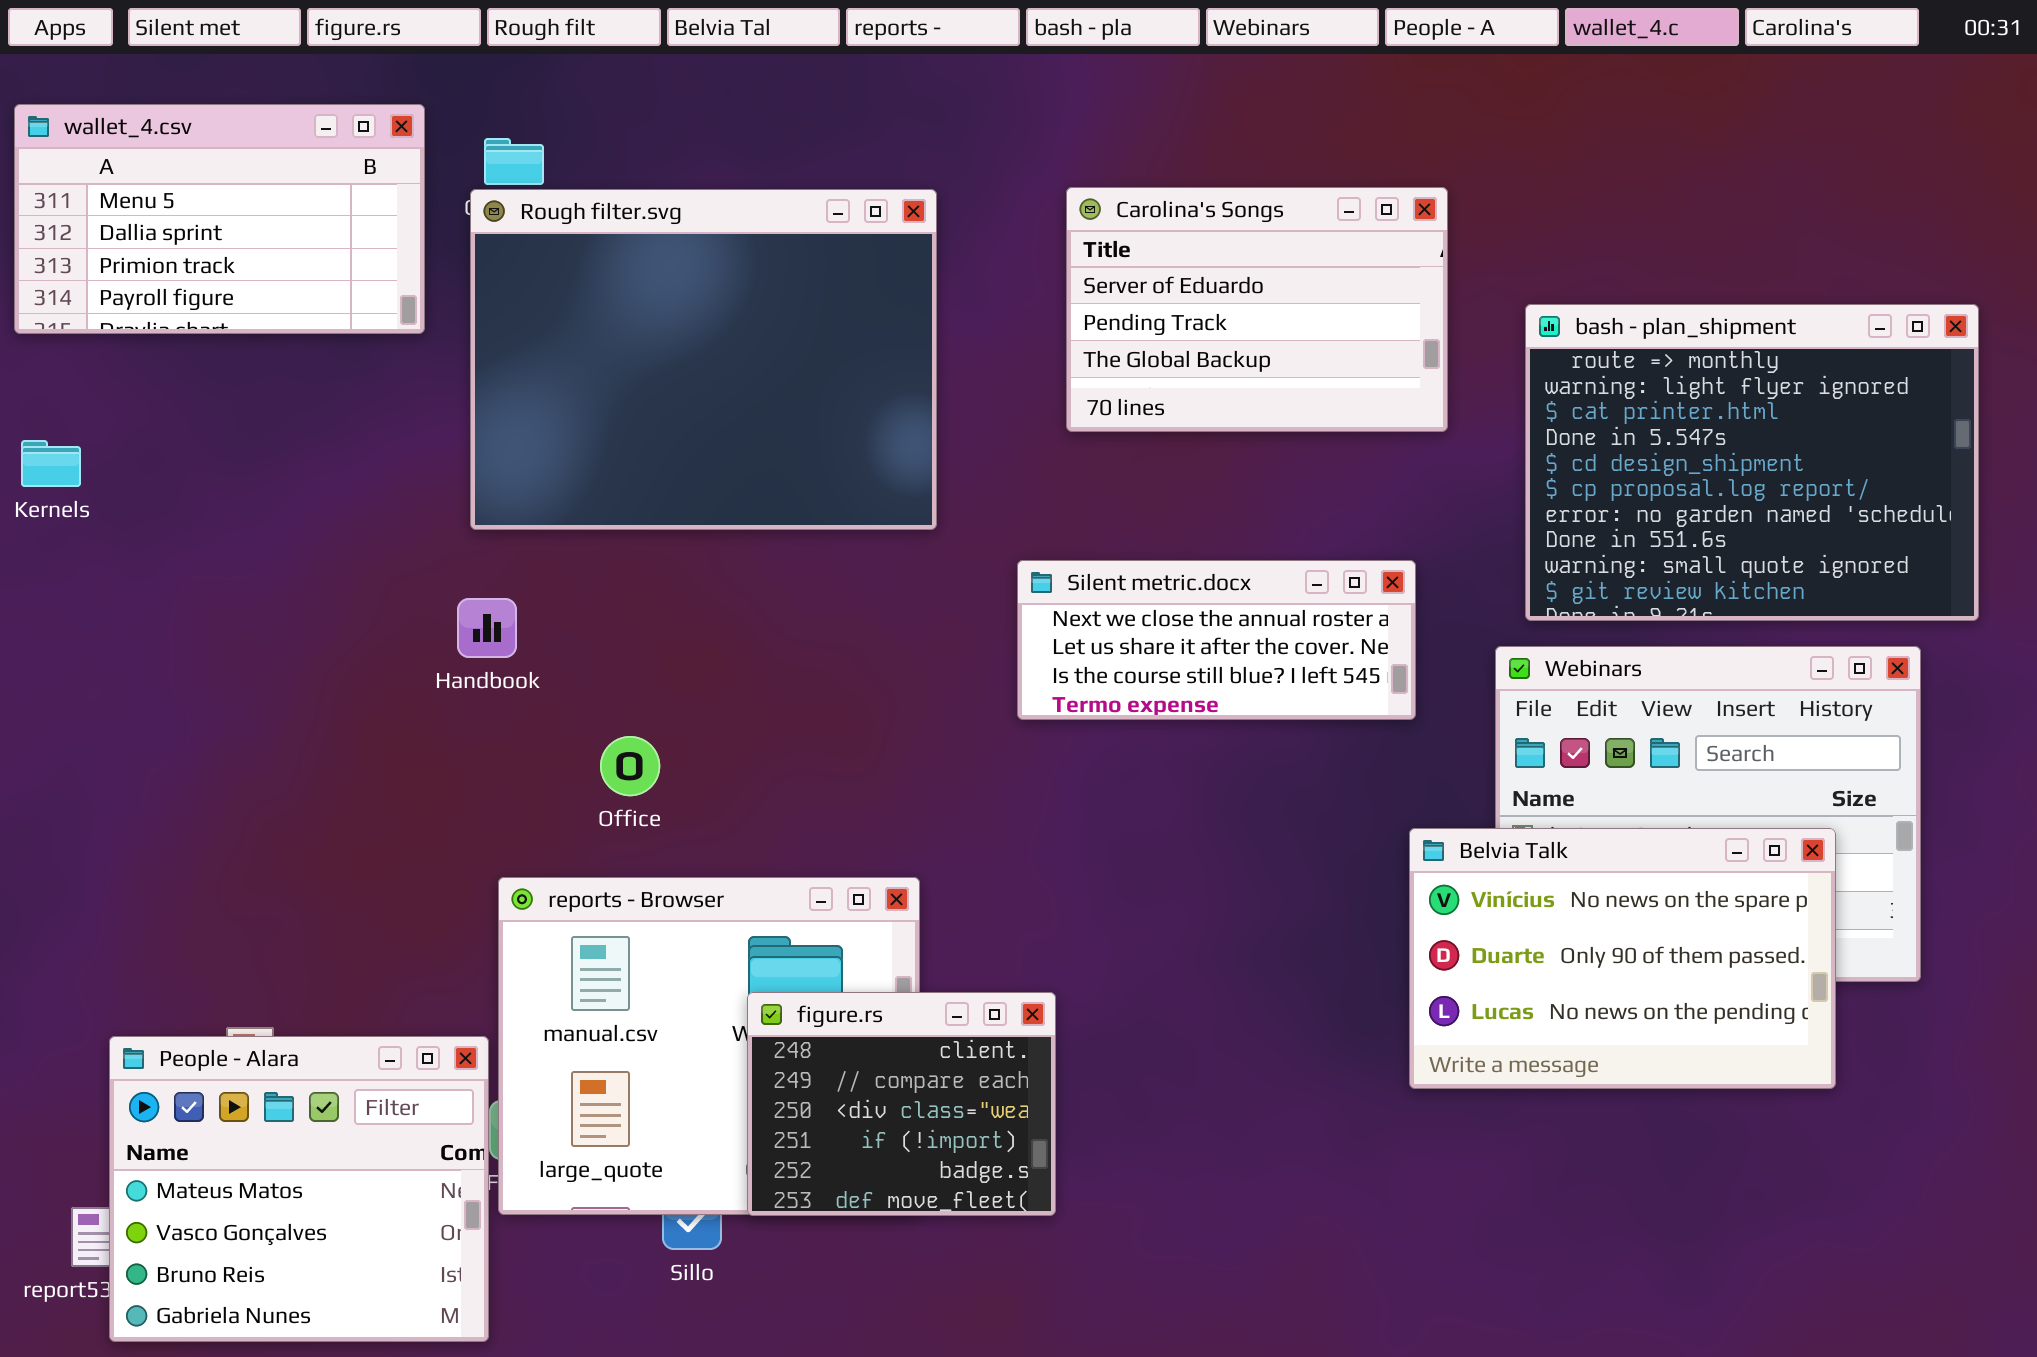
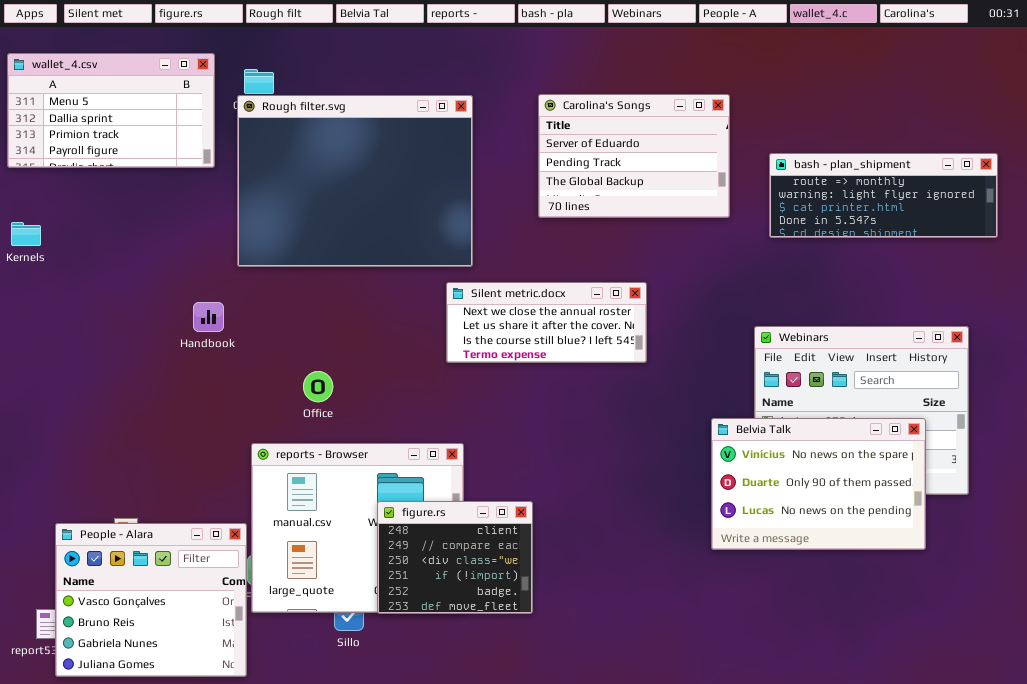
bash - plan_shipment: [1525,304,1979,621] -> [769,153,998,238], resized
Silent metric.docx: [1017,560,1416,720] -> [446,282,647,363], moved
Handbook: [457,598,517,658] -> [193,302,224,332], moved
People - Alara: [109,1036,489,1342] -> [55,523,247,677], scrolled down 1 row

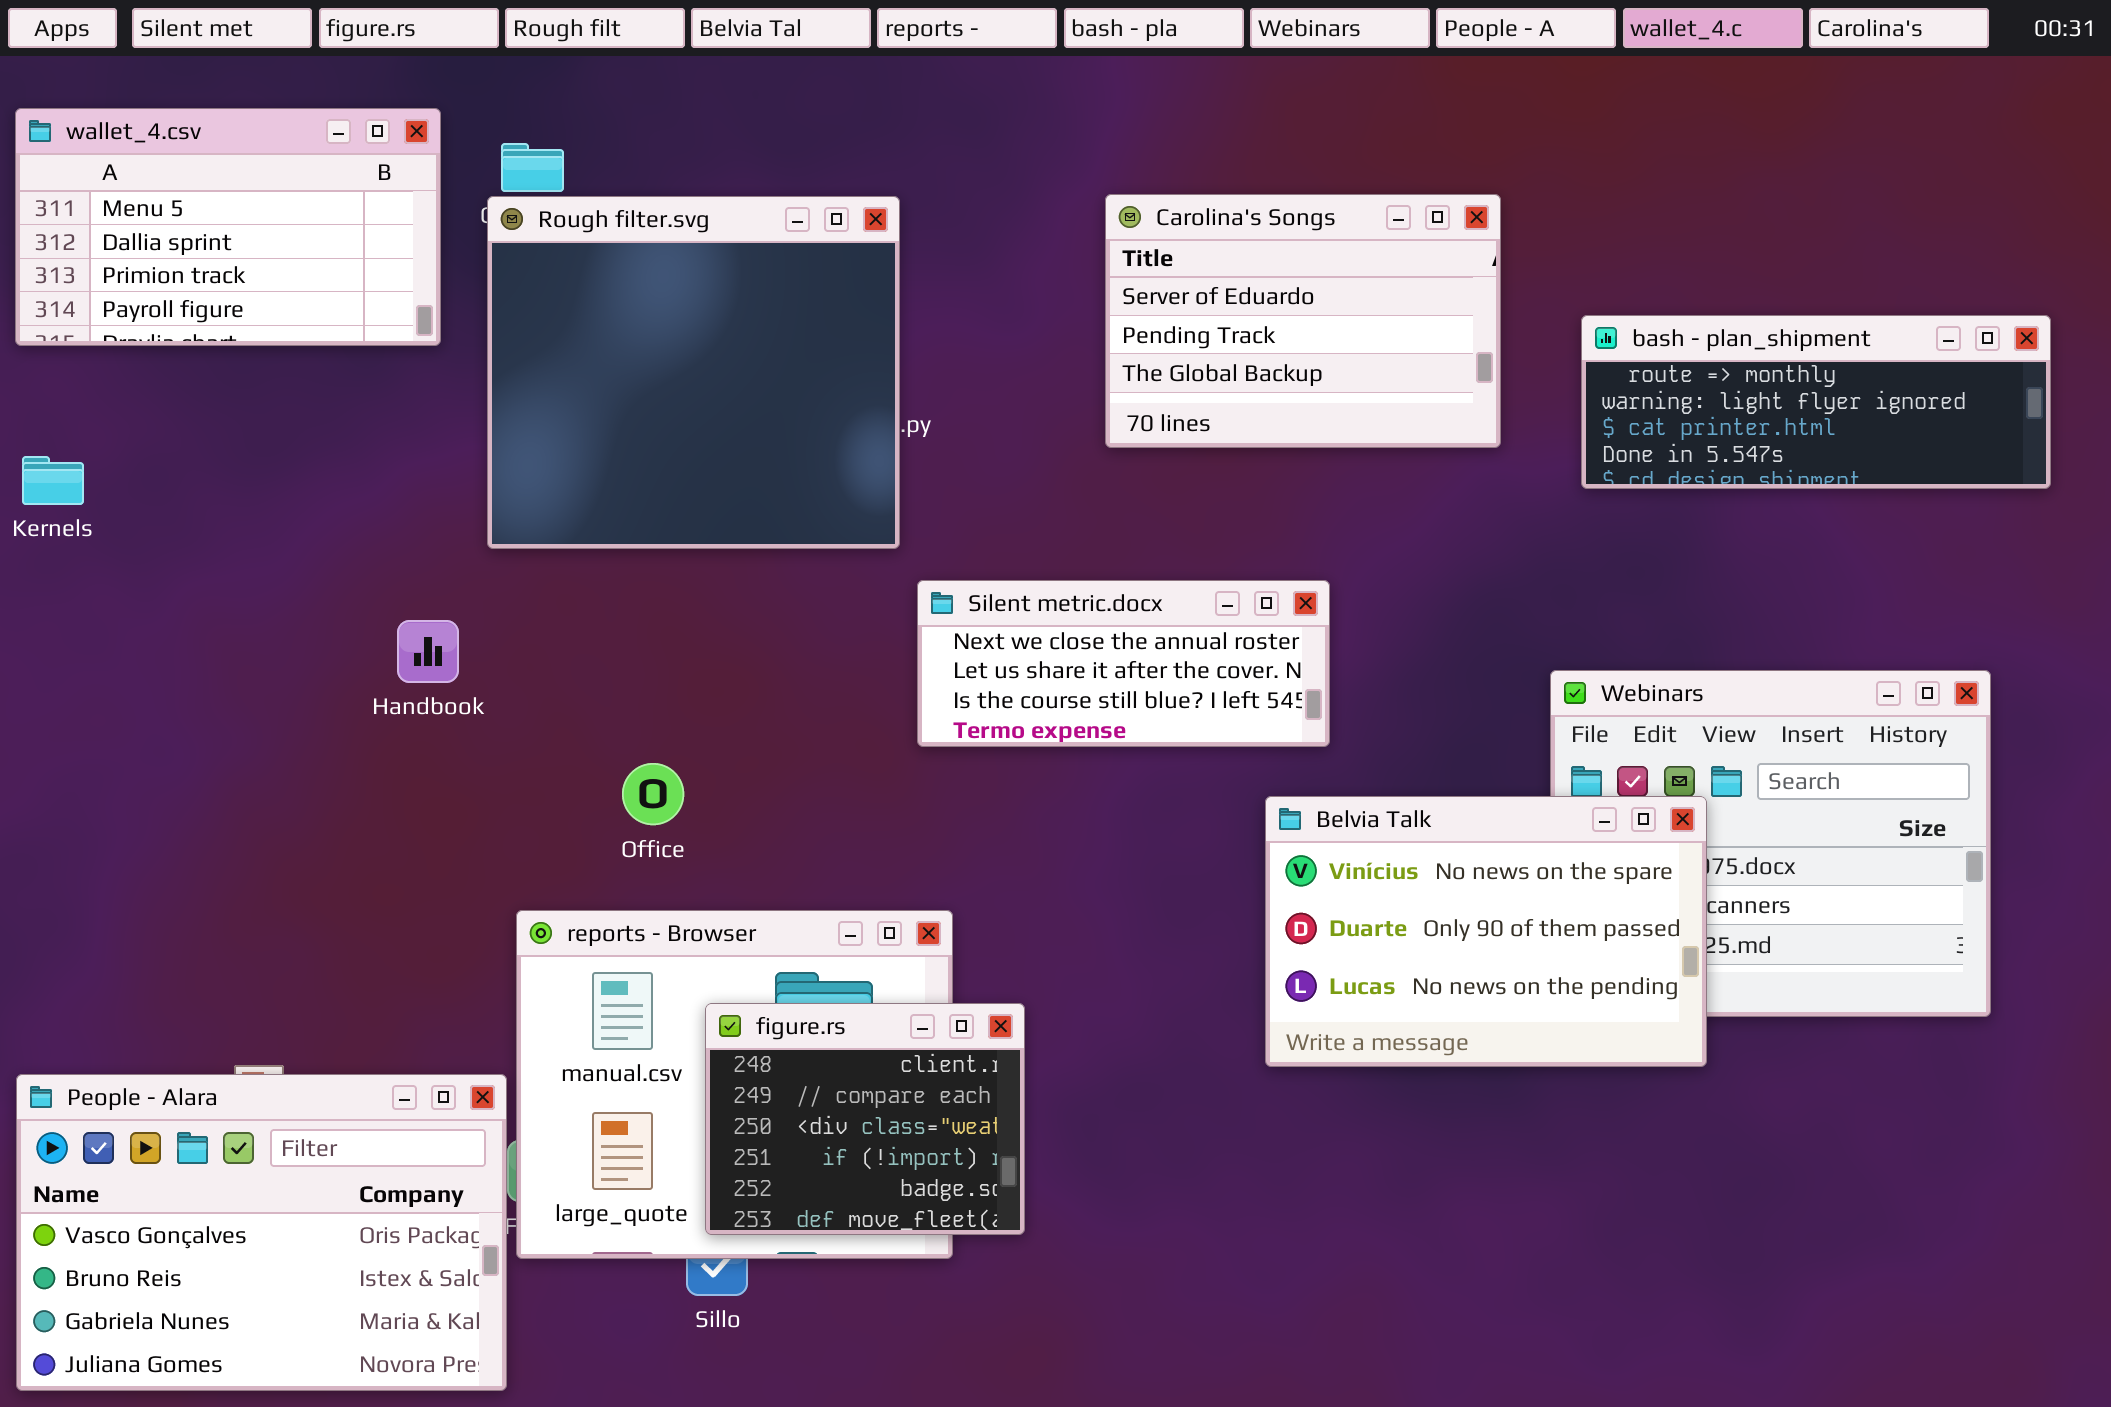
Rough filter.svg: [237,95,473,267] -> [487,196,900,549], resized
Belvia Talk: [711,418,926,550] -> [1265,796,1707,1067], moved
figure.rs: [377,501,533,614] -> [705,1003,1025,1235], moved
People - Alara: [55,523,247,677] -> [16,1074,507,1391], resized

